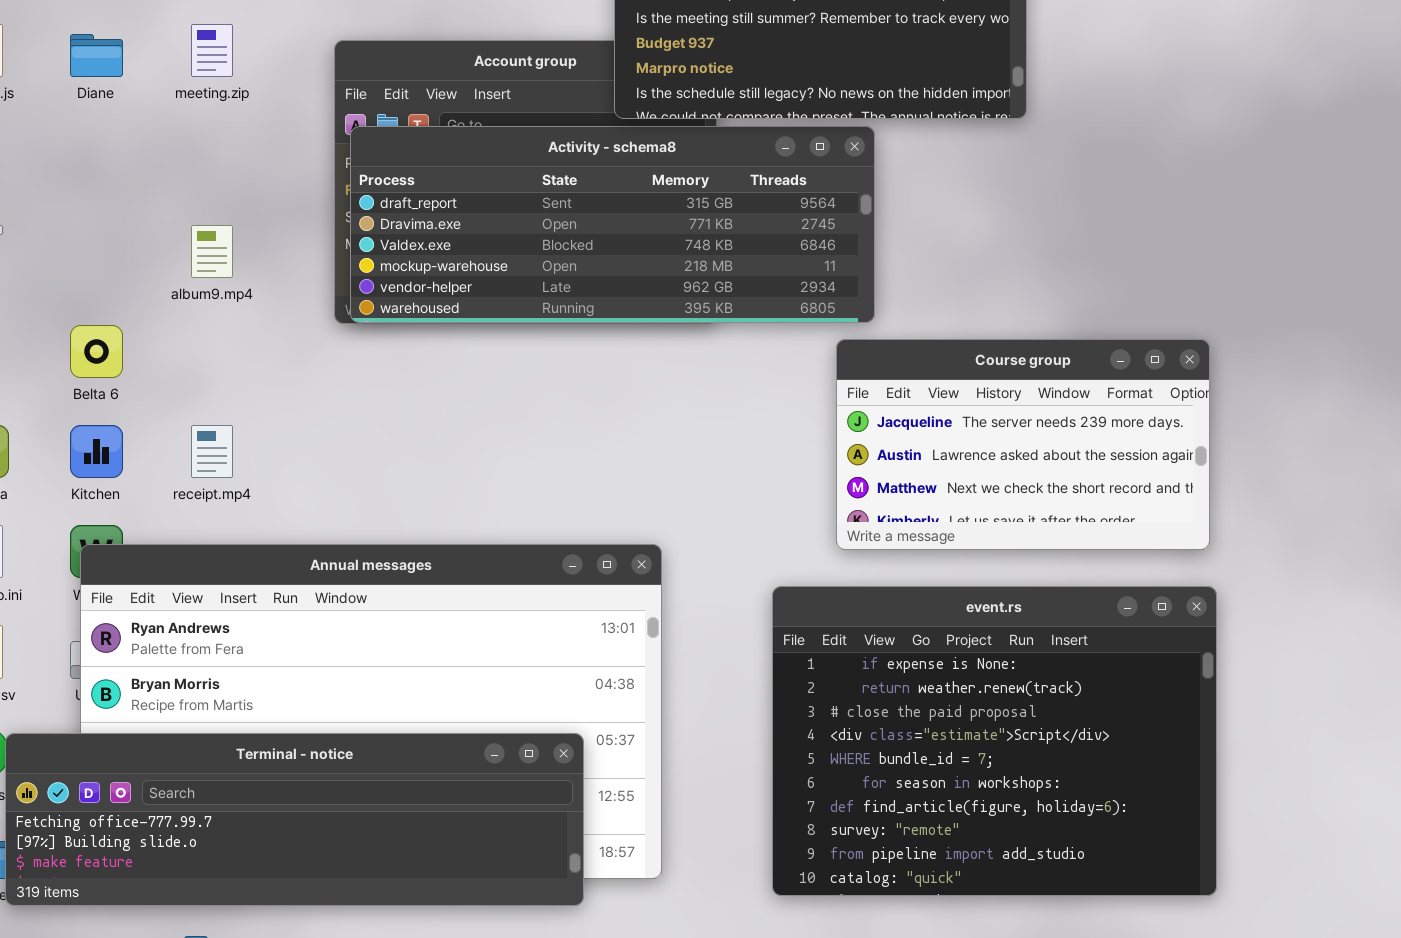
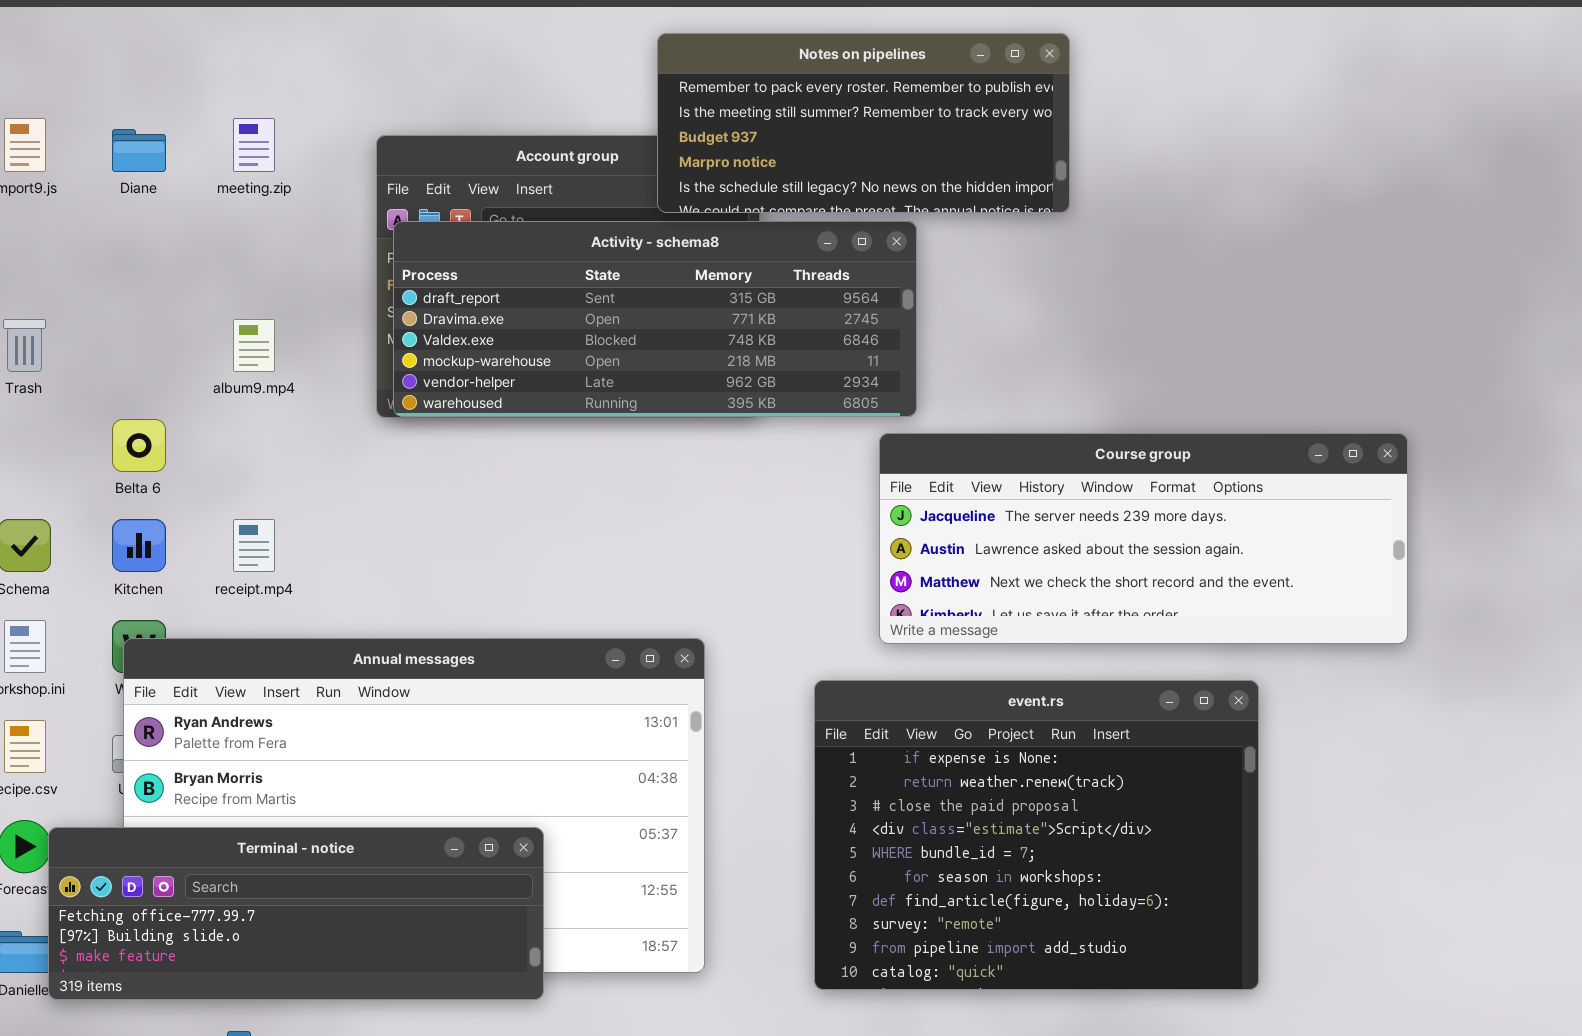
Course group: [836,339,1210,550] -> [879,433,1408,644], resized
Terminal - notice: [5,733,584,906] -> [48,827,544,1000], resized

